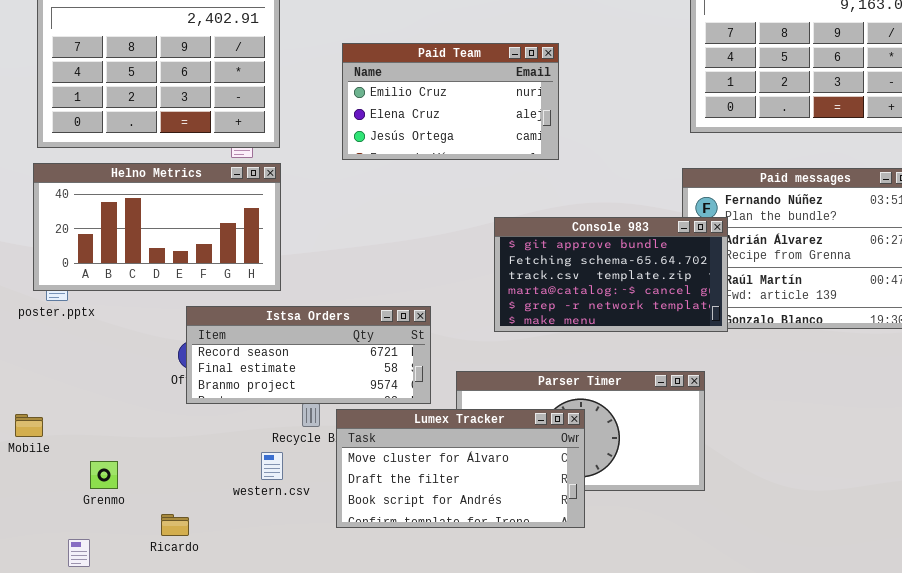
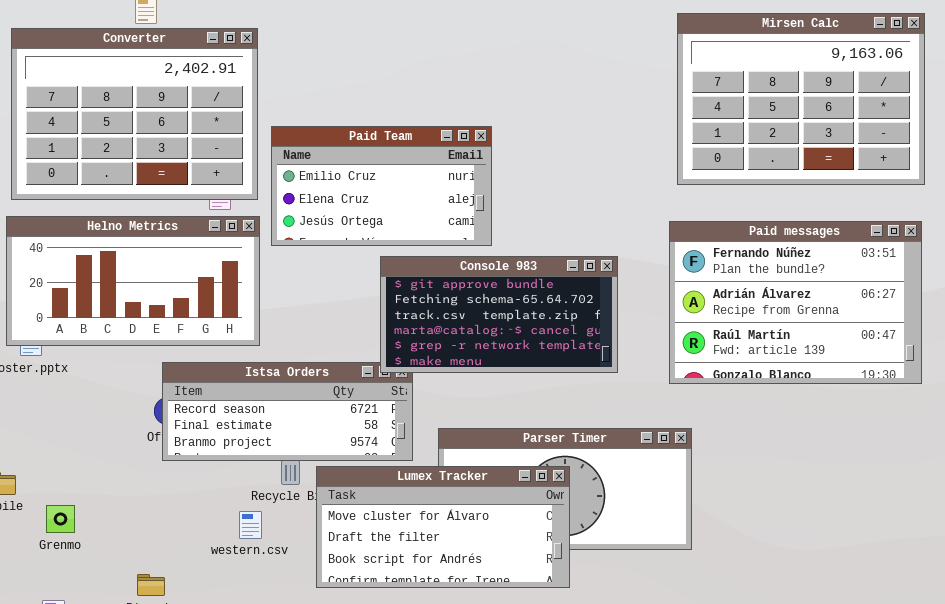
Paid Team: [342,43,559,160] -> [271,126,492,246], moved
Console 983: [494,217,728,332] -> [380,256,618,373], moved
Grenmo: [90,461,118,489] -> [46,505,75,533], moved

